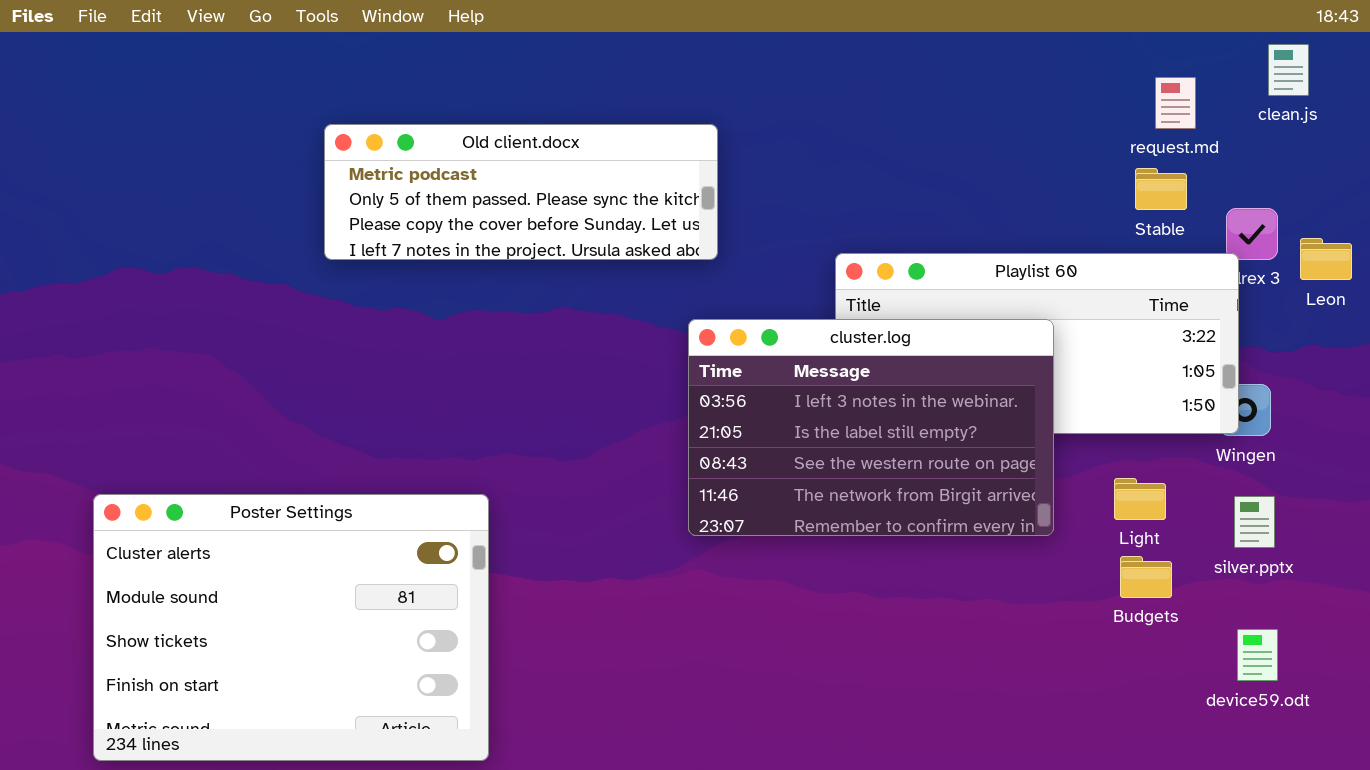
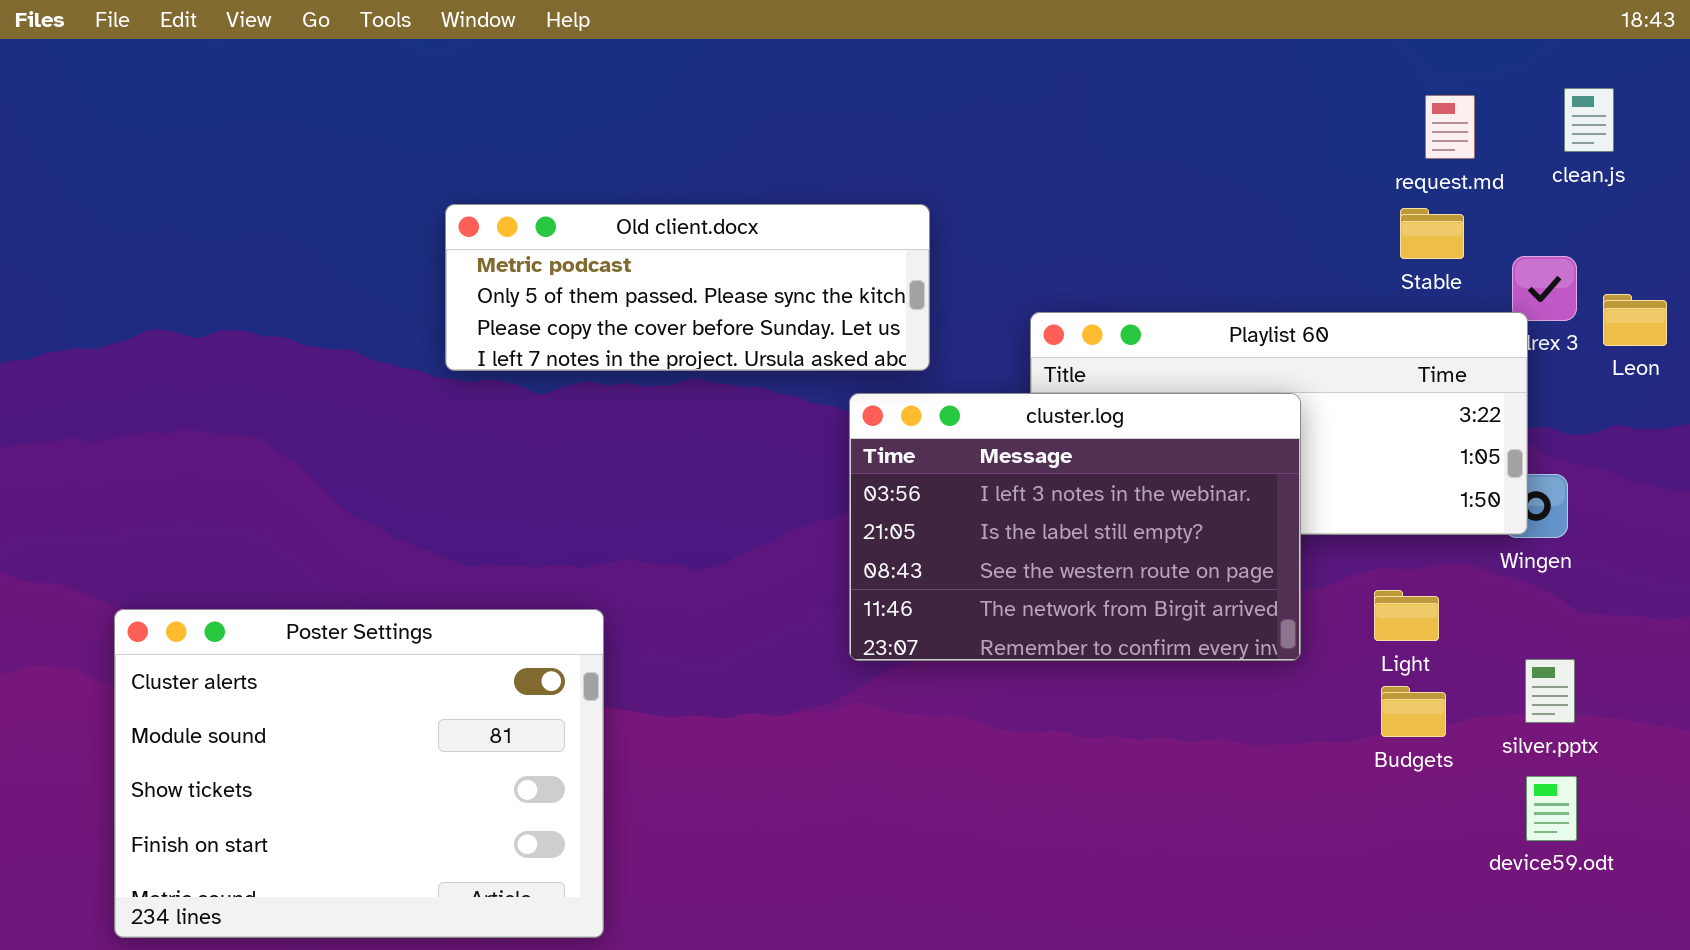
clean.js: [1268,44,1309,96] -> [1564,88,1614,152], moved
Old client.docx: [324,124,718,260] -> [445,204,930,371], moved
silver.pptx: [1234,496,1275,548] -> [1525,659,1575,723], moved

